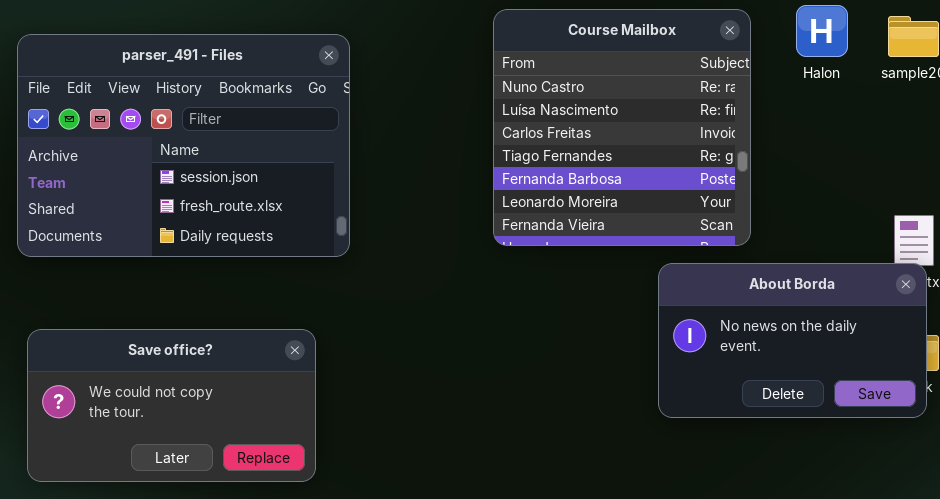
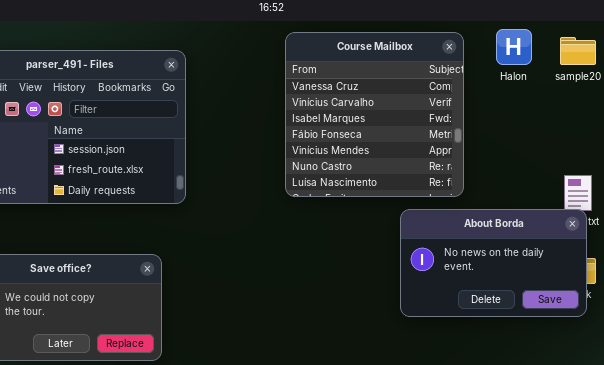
Course Mailbox: [493,9,751,246] -> [285,32,464,197], scrolled up 5 rows

